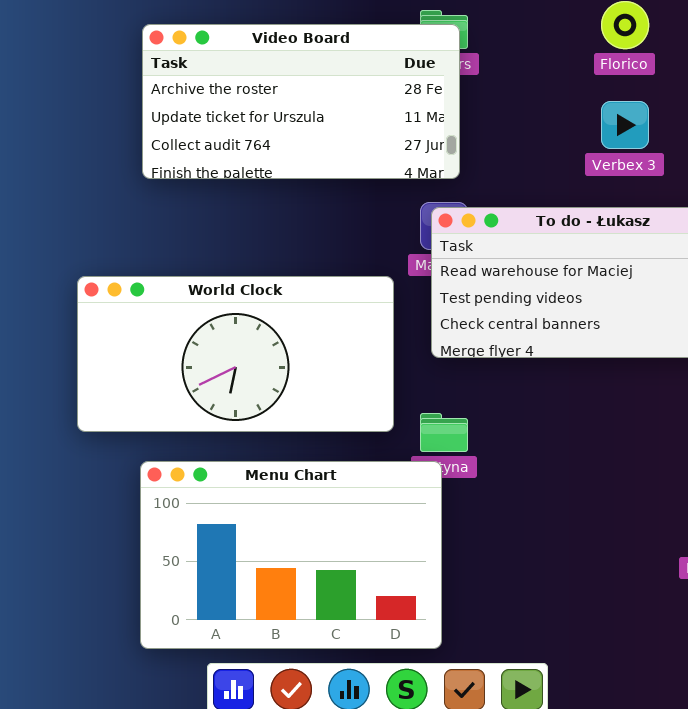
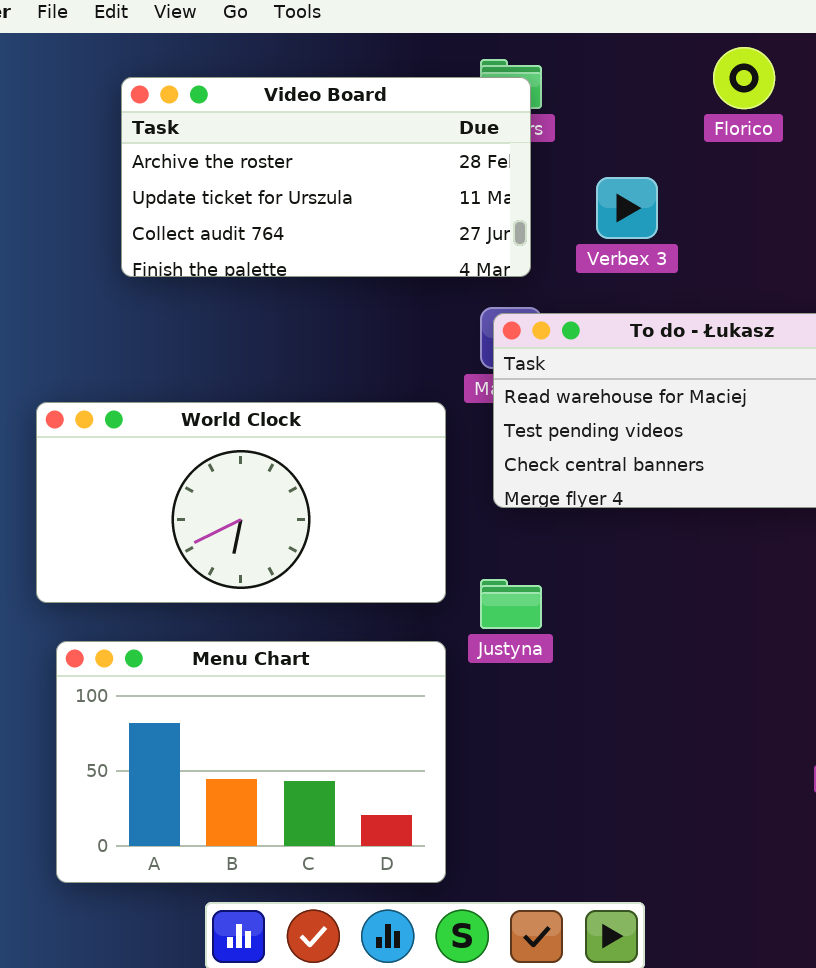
Verbex 3: [601,101,649,149] -> [596,177,658,239], moved
Menu Chart: [140,461,442,649] -> [56,641,446,883], moved

